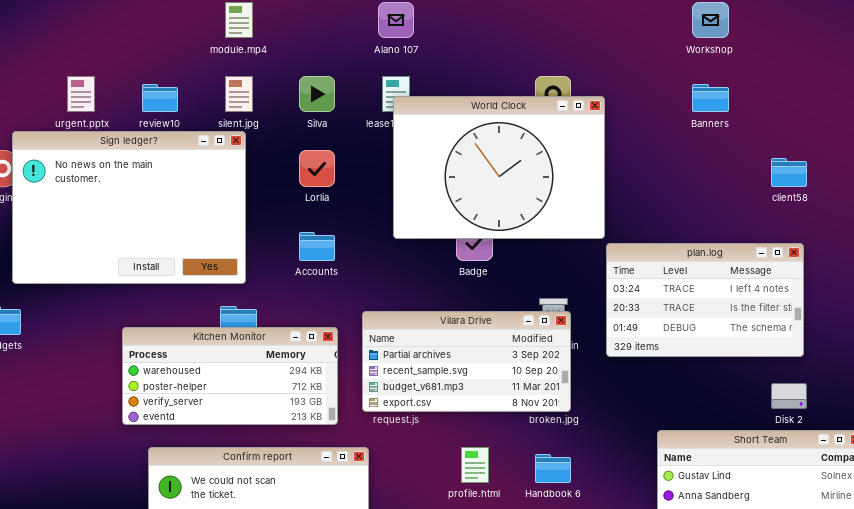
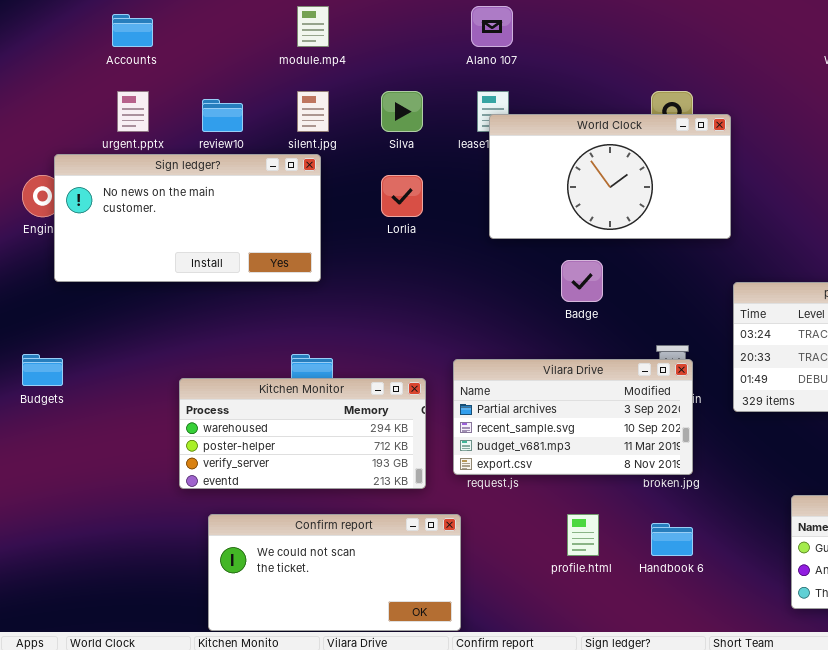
World Clock: [393,96,605,239] -> [489,114,731,239], resized
Sign ledger?: [12,131,246,284] -> [54,154,321,282], resized
Accounts: [299,232,335,261] -> [112,14,153,47], moved

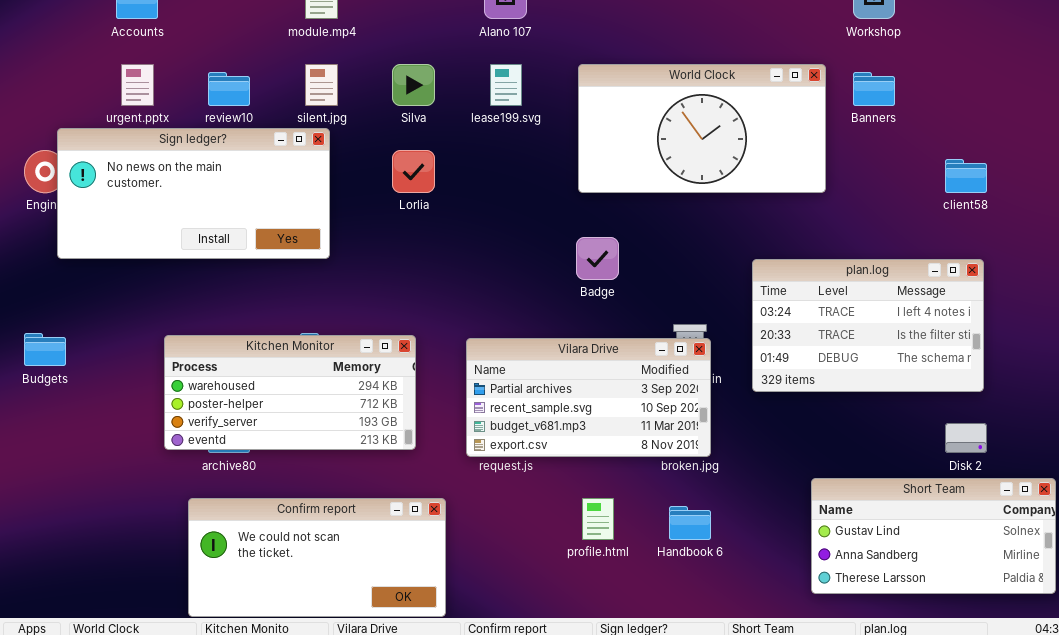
World Clock: [489,114,731,239] -> [578,64,826,193], moved
Kitchen Monitor: [179,378,426,489] -> [164,335,416,450], moved
Confirm report: [208,514,461,631] -> [188,498,446,617], moved

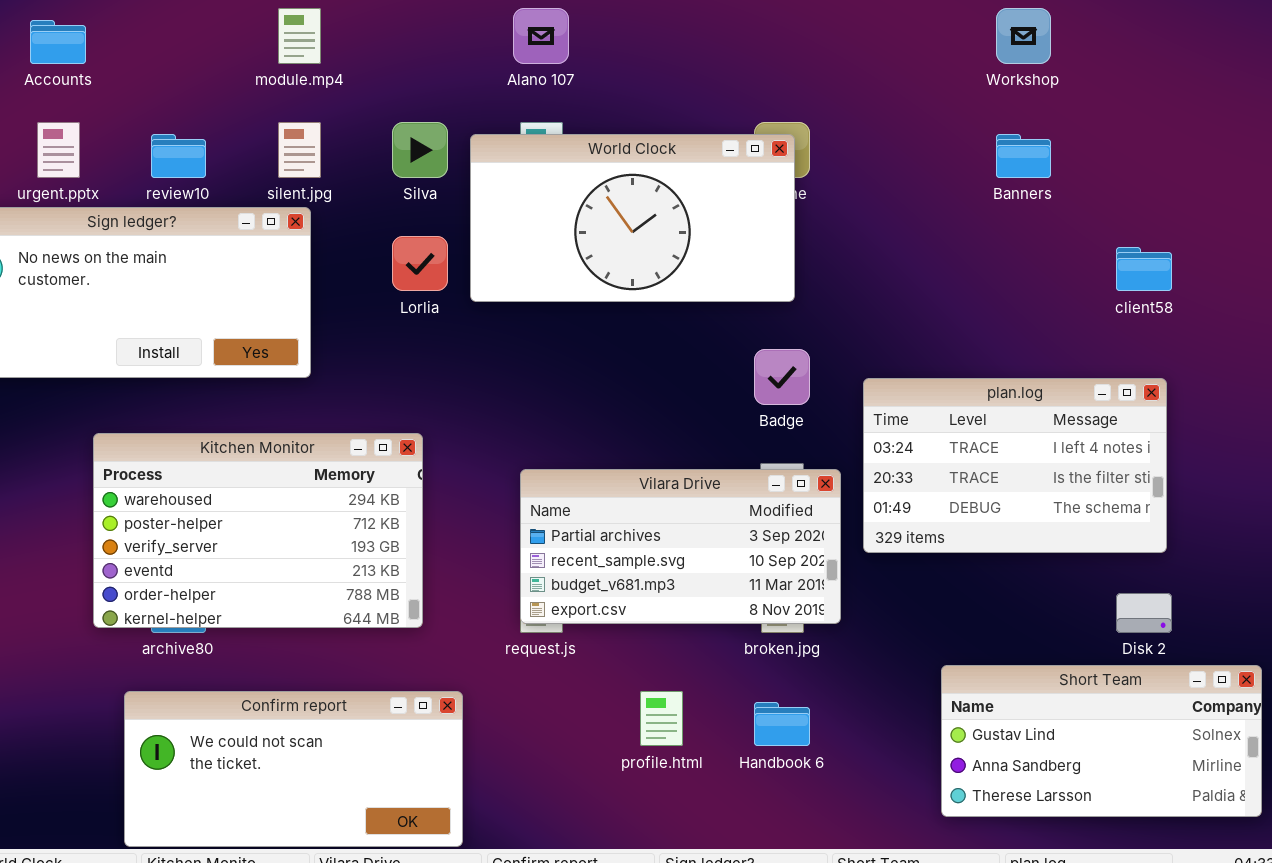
World Clock: [578,64,826,193] -> [470,134,795,302], moved
Badge: [576,237,619,280] -> [754,349,810,405], moved
Kitchen Monitor: [164,335,416,450] -> [93,433,423,628], resized
Vilara Drive: [466,338,711,457] -> [520,469,841,624], moved

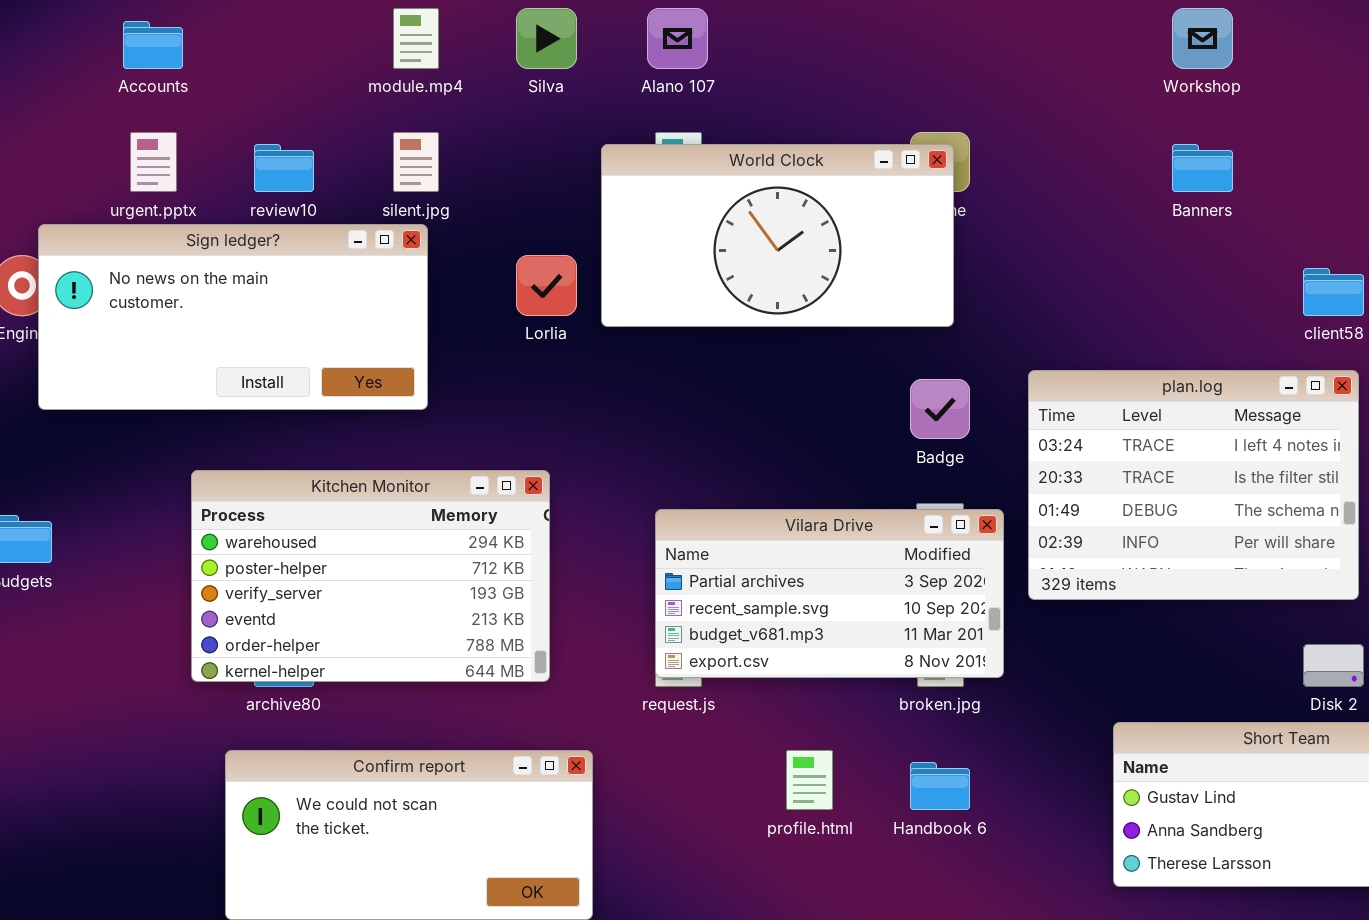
Silva: [392,122,448,178] -> [516,8,577,69], moved
plan.log: [863,378,1167,553] -> [1028,370,1359,600], resized

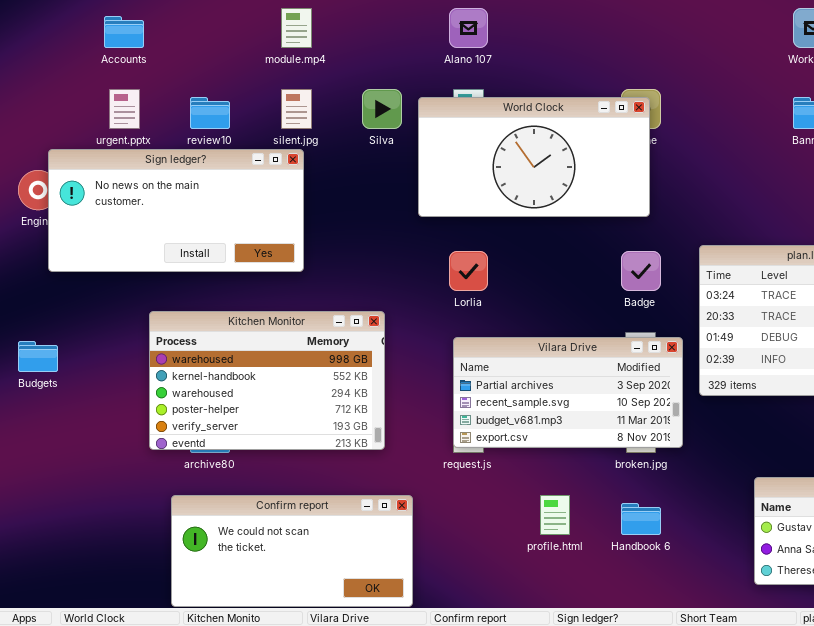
Silva: [516,8,577,69] -> [362,89,402,129], moved
Lorlia: [516,255,577,316] -> [449,251,488,291], moved
Kitchen Monitor: [191,470,550,682] -> [149,311,385,450], scrolled up 2 rows

